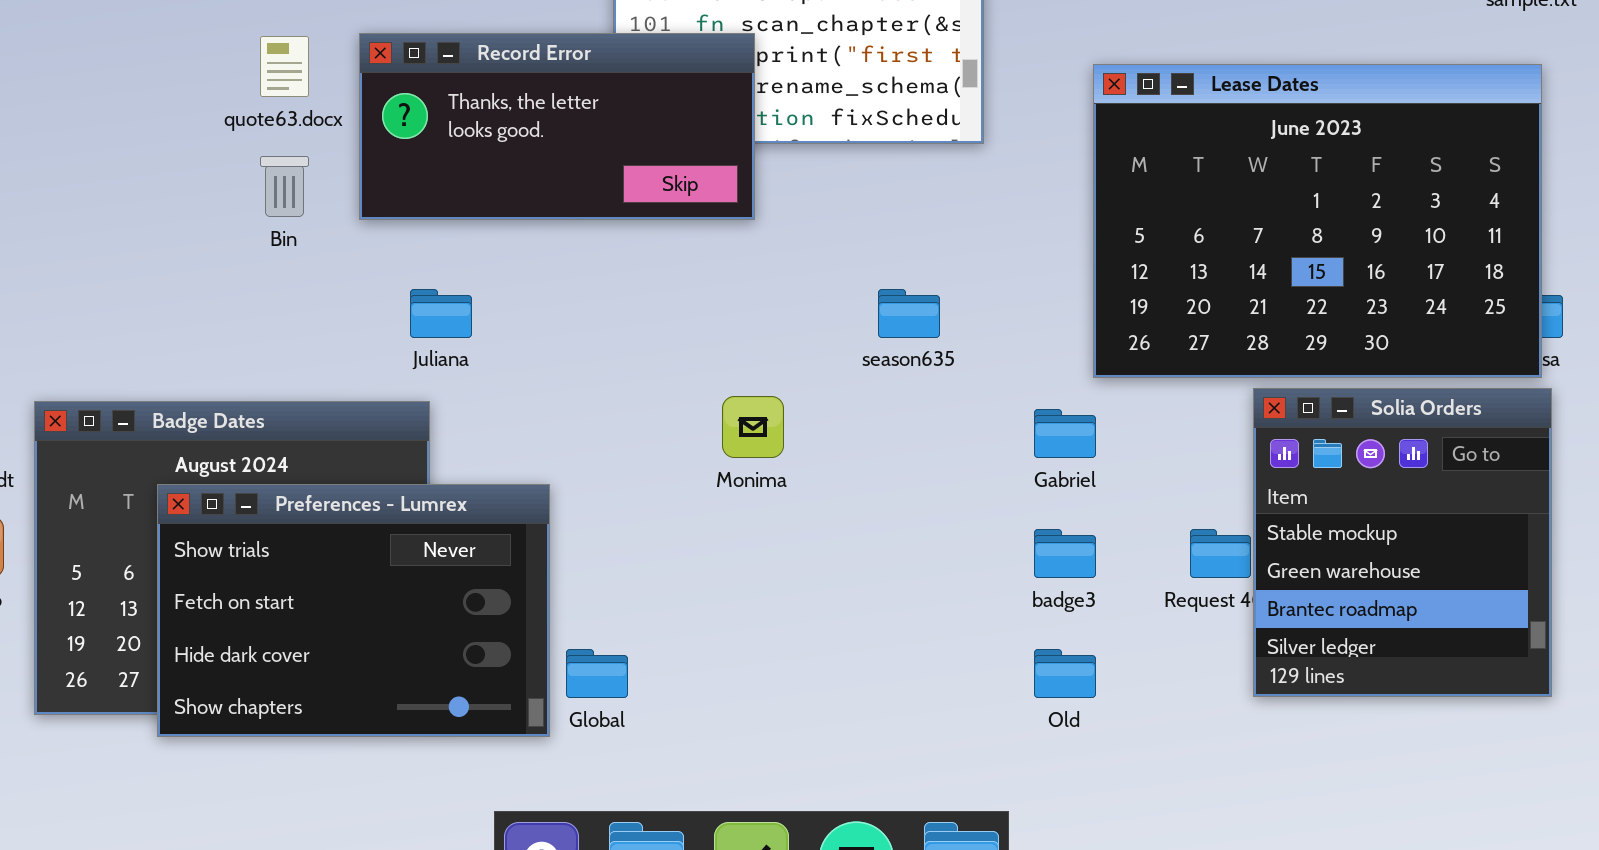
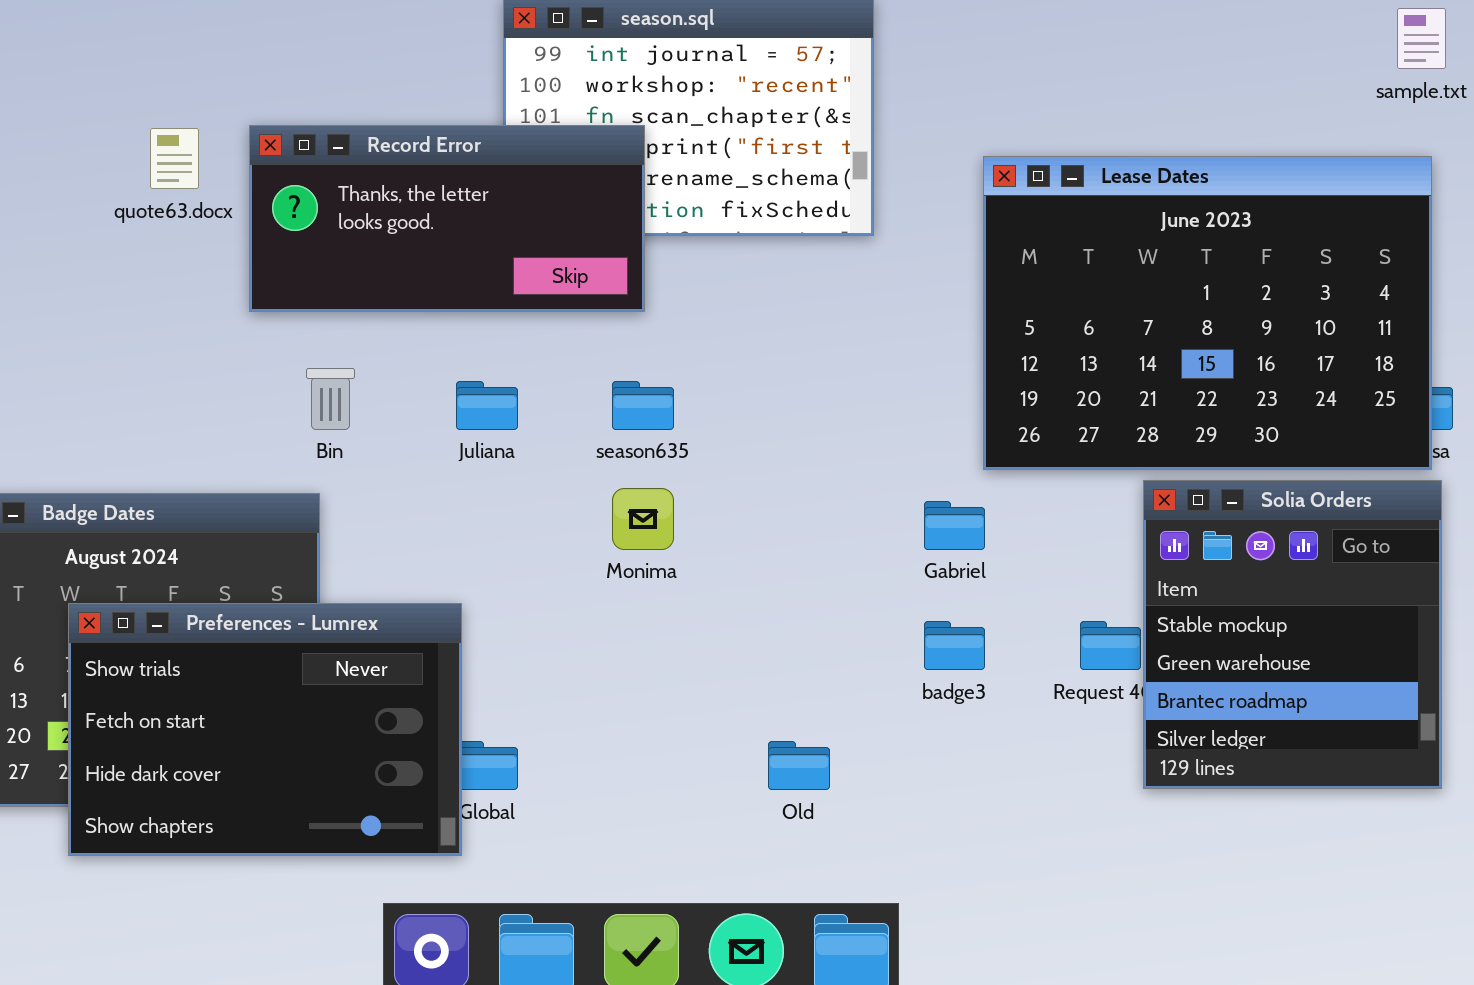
Bin: [260,156,309,217] -> [306,368,355,430], moved
Juliana: [410,289,472,338] -> [456,381,518,430], moved
season635: [878,289,940,338] -> [612,381,674,430], moved
Preferences - Lumrex: [157,484,550,737] -> [68,603,462,856], moved
Old: [1034,649,1096,698] -> [768,741,830,790], moved

